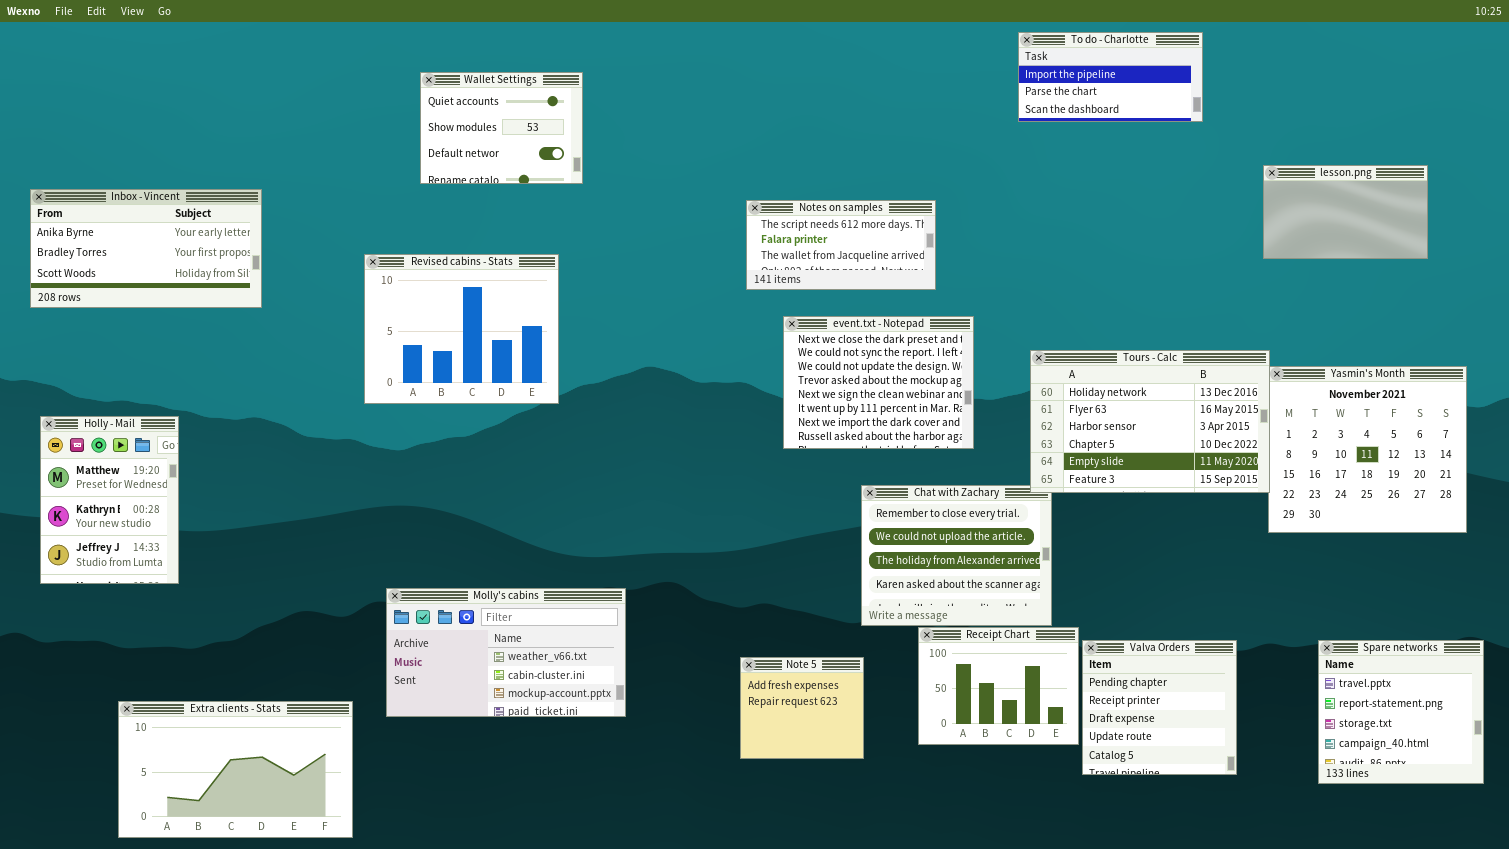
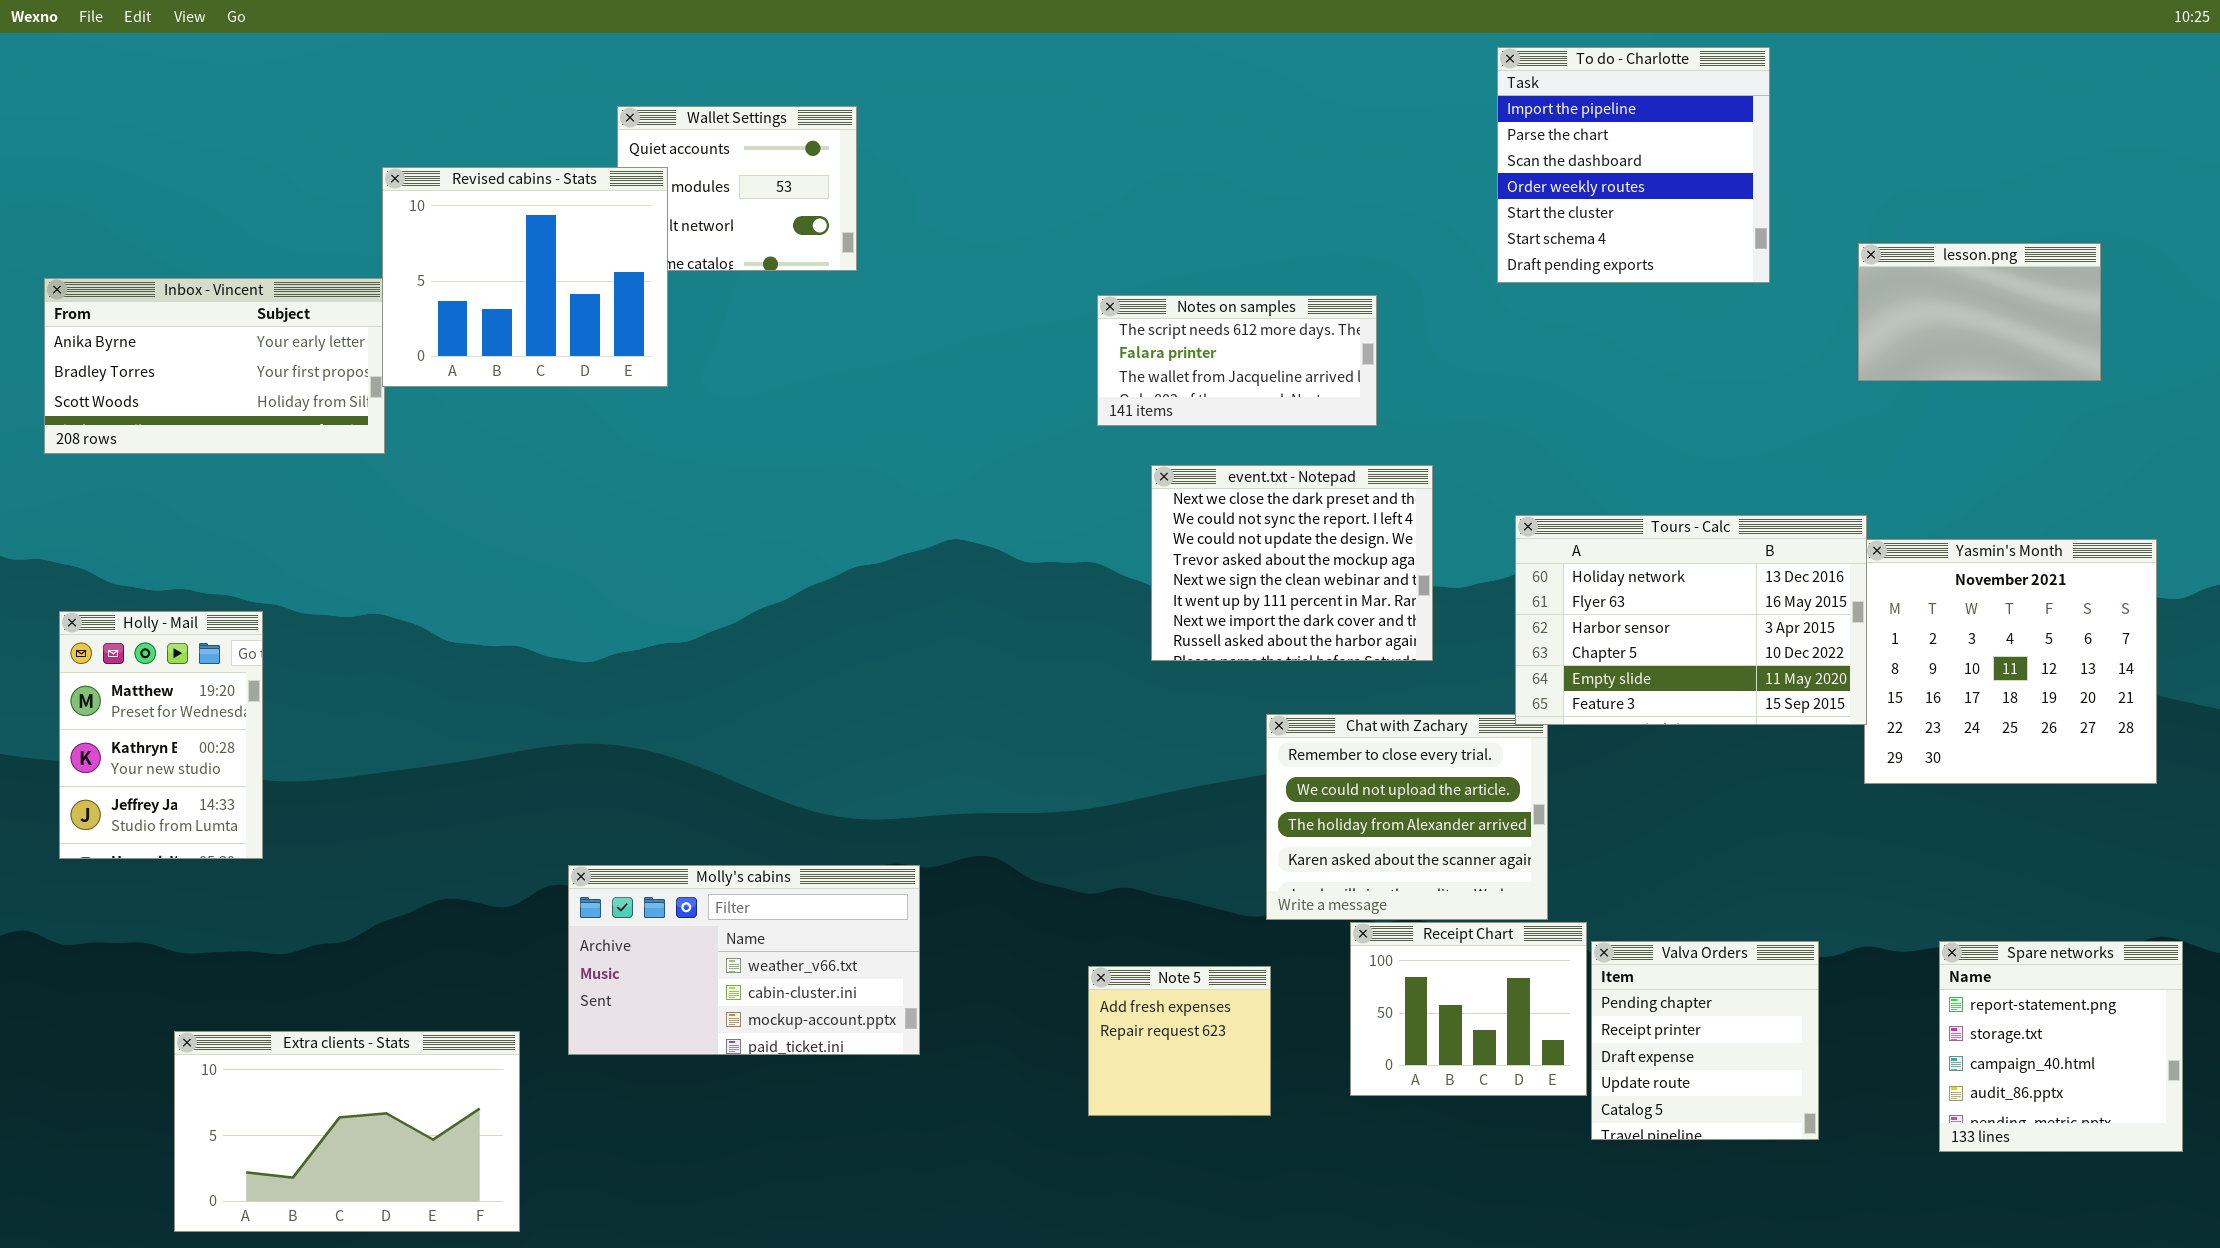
To do - Charlotte: [1018,32,1203,122] -> [1497,47,1770,283], resized
Revised cabins - Stats: [364,254,559,404] -> [382,167,668,387], moved
Spare networks: [1318,640,1484,784] -> [1939,941,2183,1152], scrolled down 1 row

